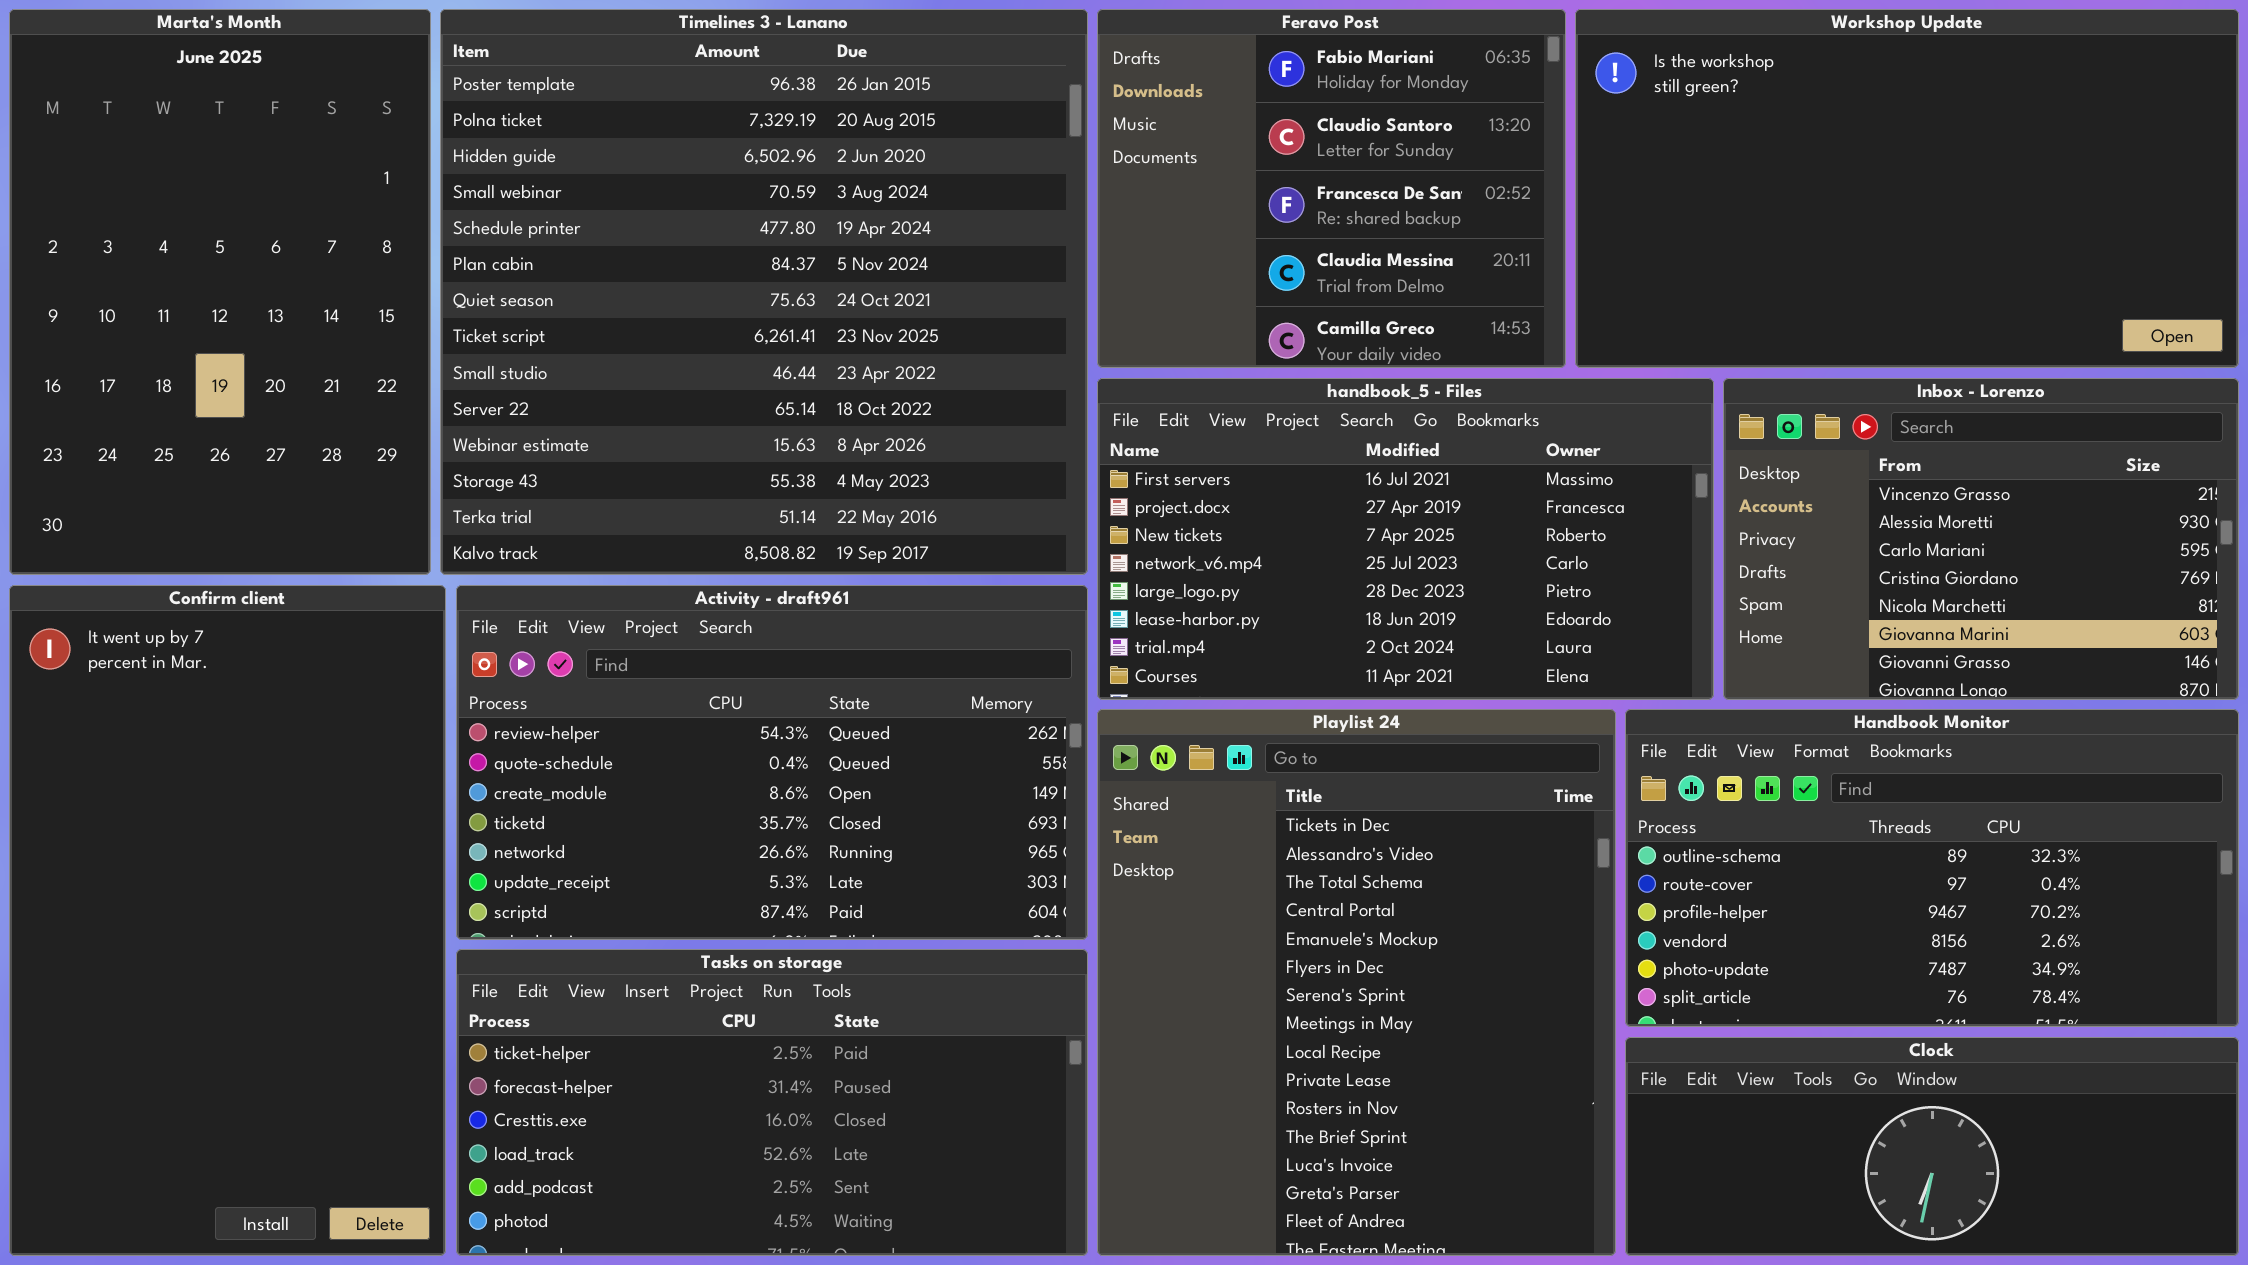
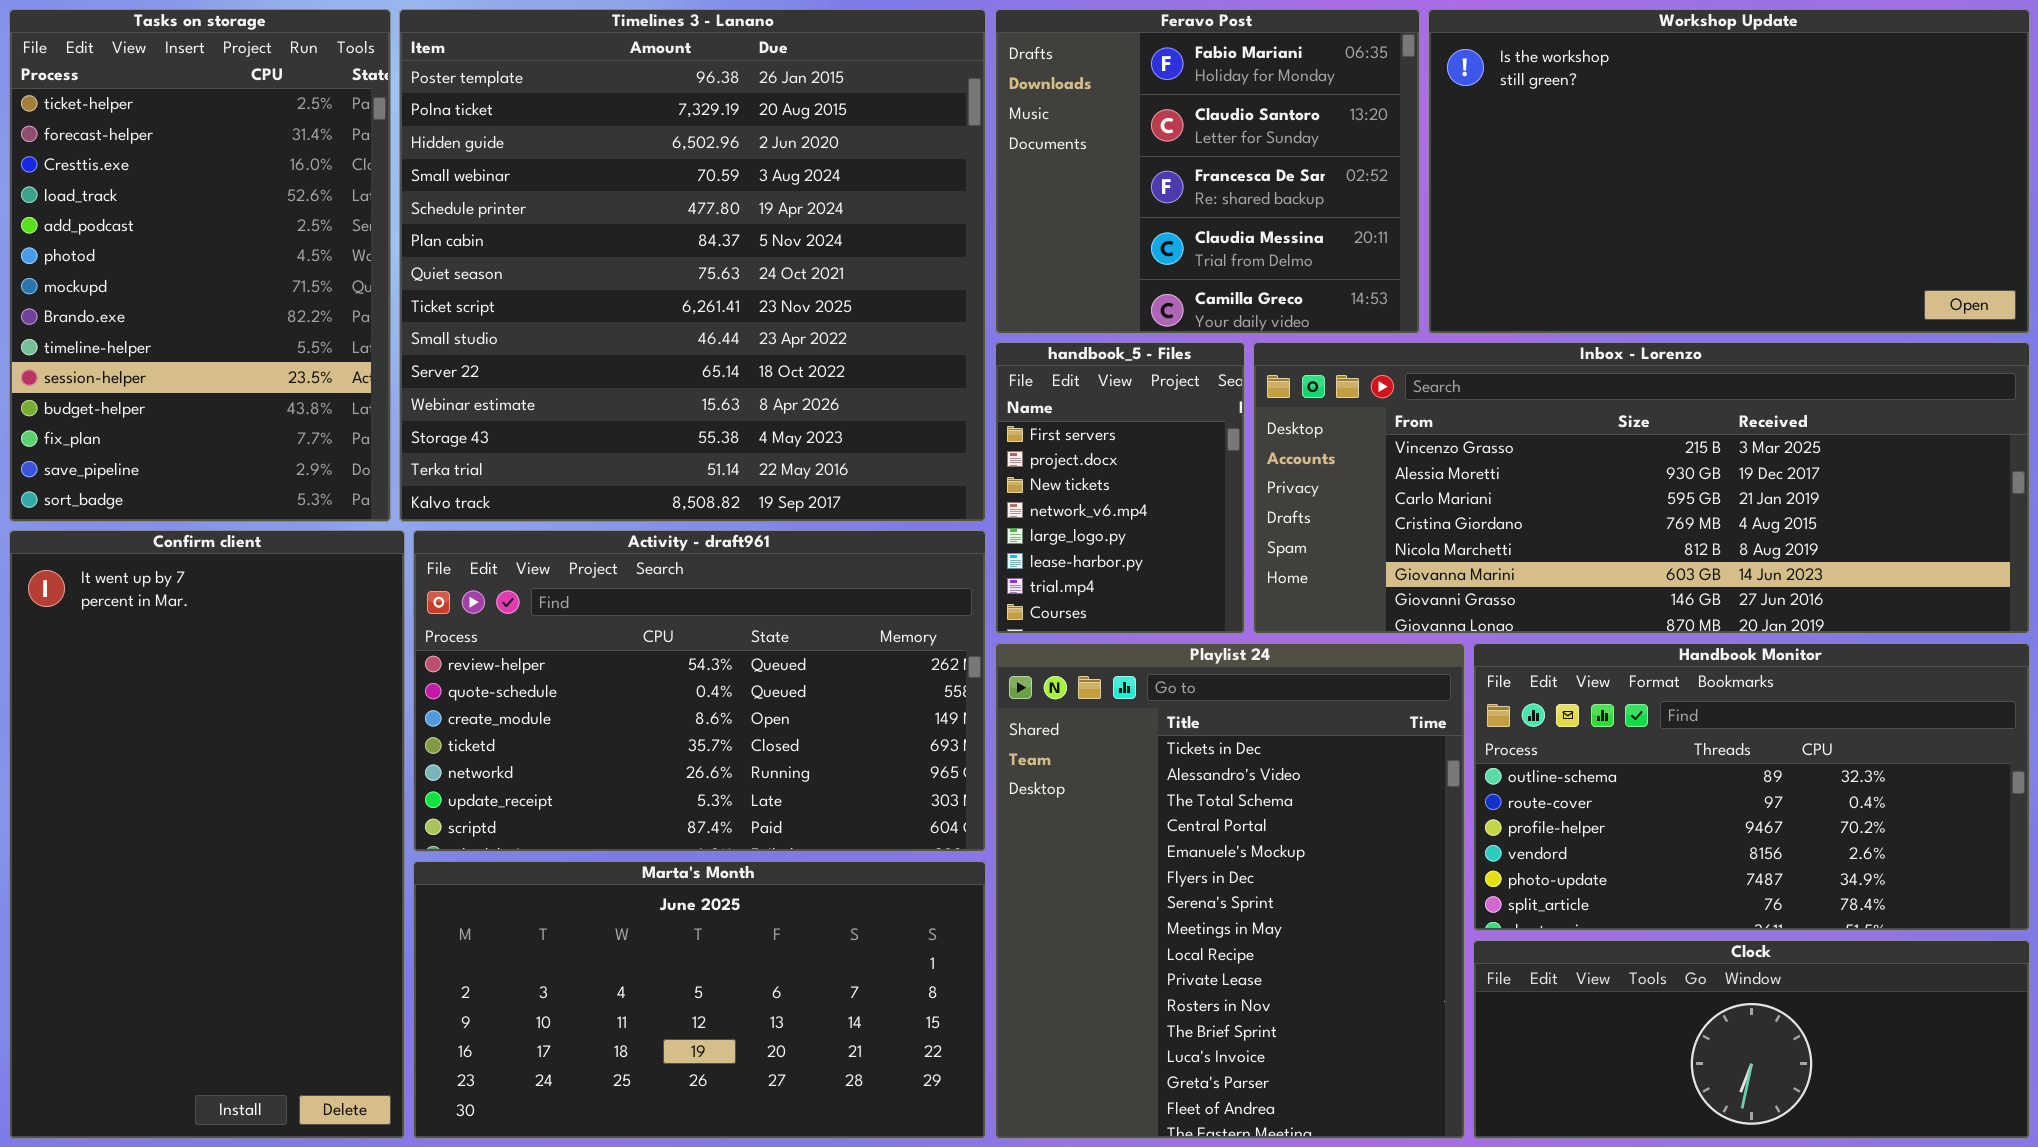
Marta's Month: [9,9,431,575] -> [413,861,986,1139], moved, resized
handbook_5 - Files: [1097,378,1714,700] -> [995,342,1245,634], resized
Inbox - Lorenzo: [1723,378,2239,700] -> [1253,342,2030,634], resized
Tasks on storage: [456,949,1088,1256] -> [9,9,391,522], moved, resized

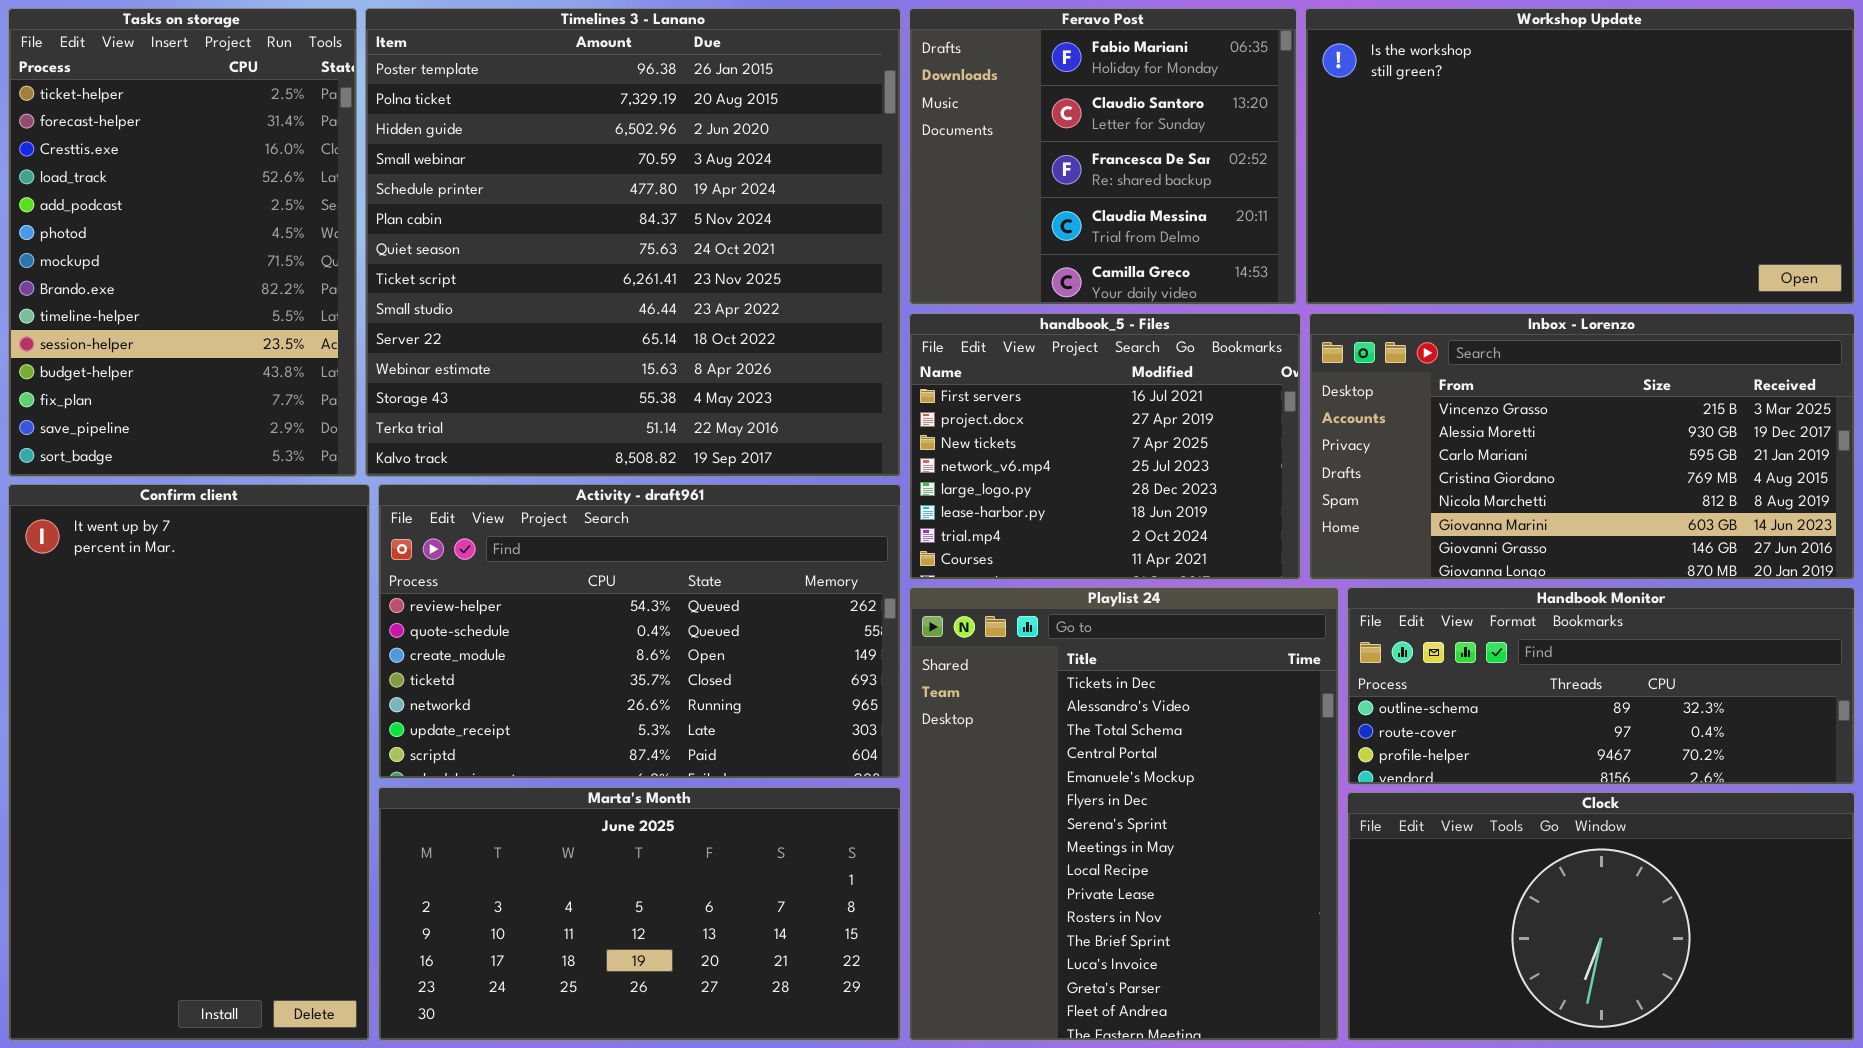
handbook_5 - Files: [995,342,1245,634] -> [909,313,1301,580], resized
Inbox - Lorenzo: [1253,342,2030,634] -> [1309,313,1855,580], resized
Handbook Monitor: [1473,643,2030,931] -> [1347,587,1855,785], resized
Clock: [1473,940,2030,1139] -> [1347,792,1855,1041], resized

